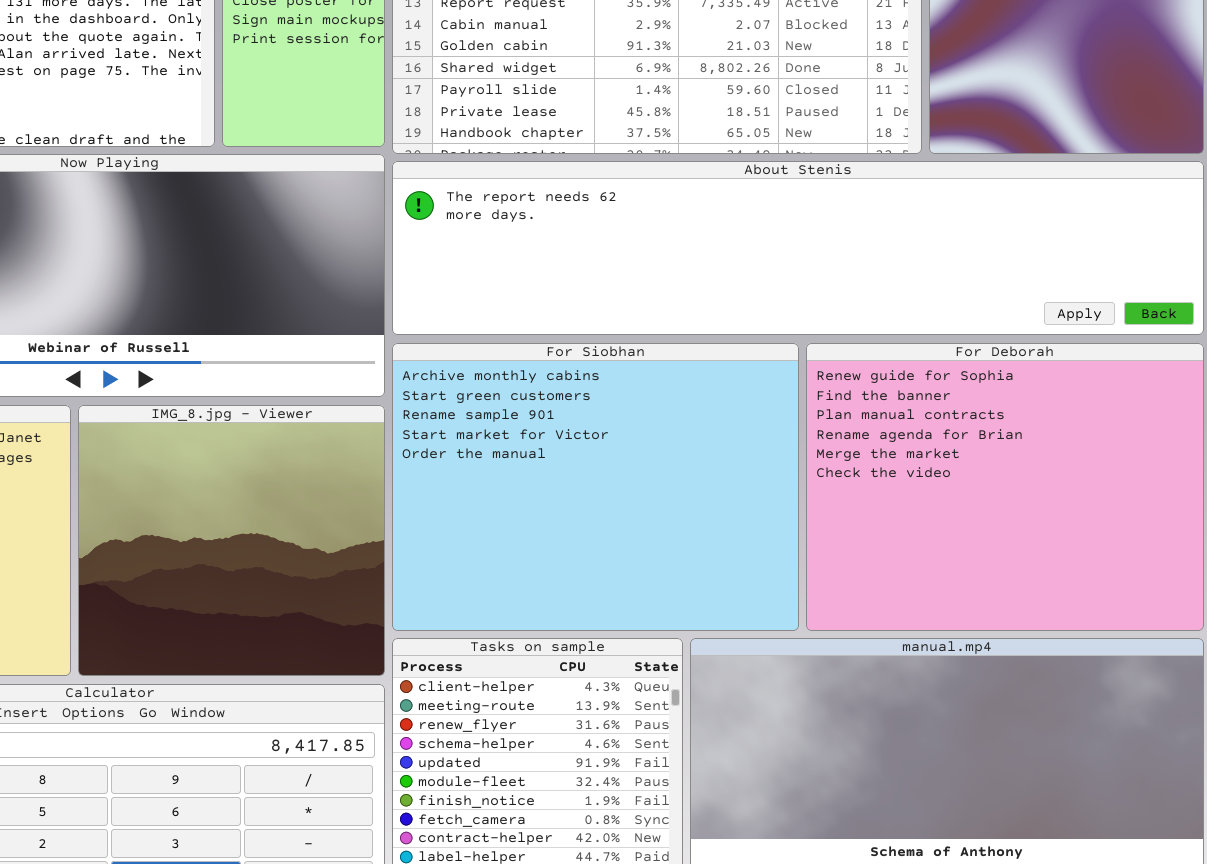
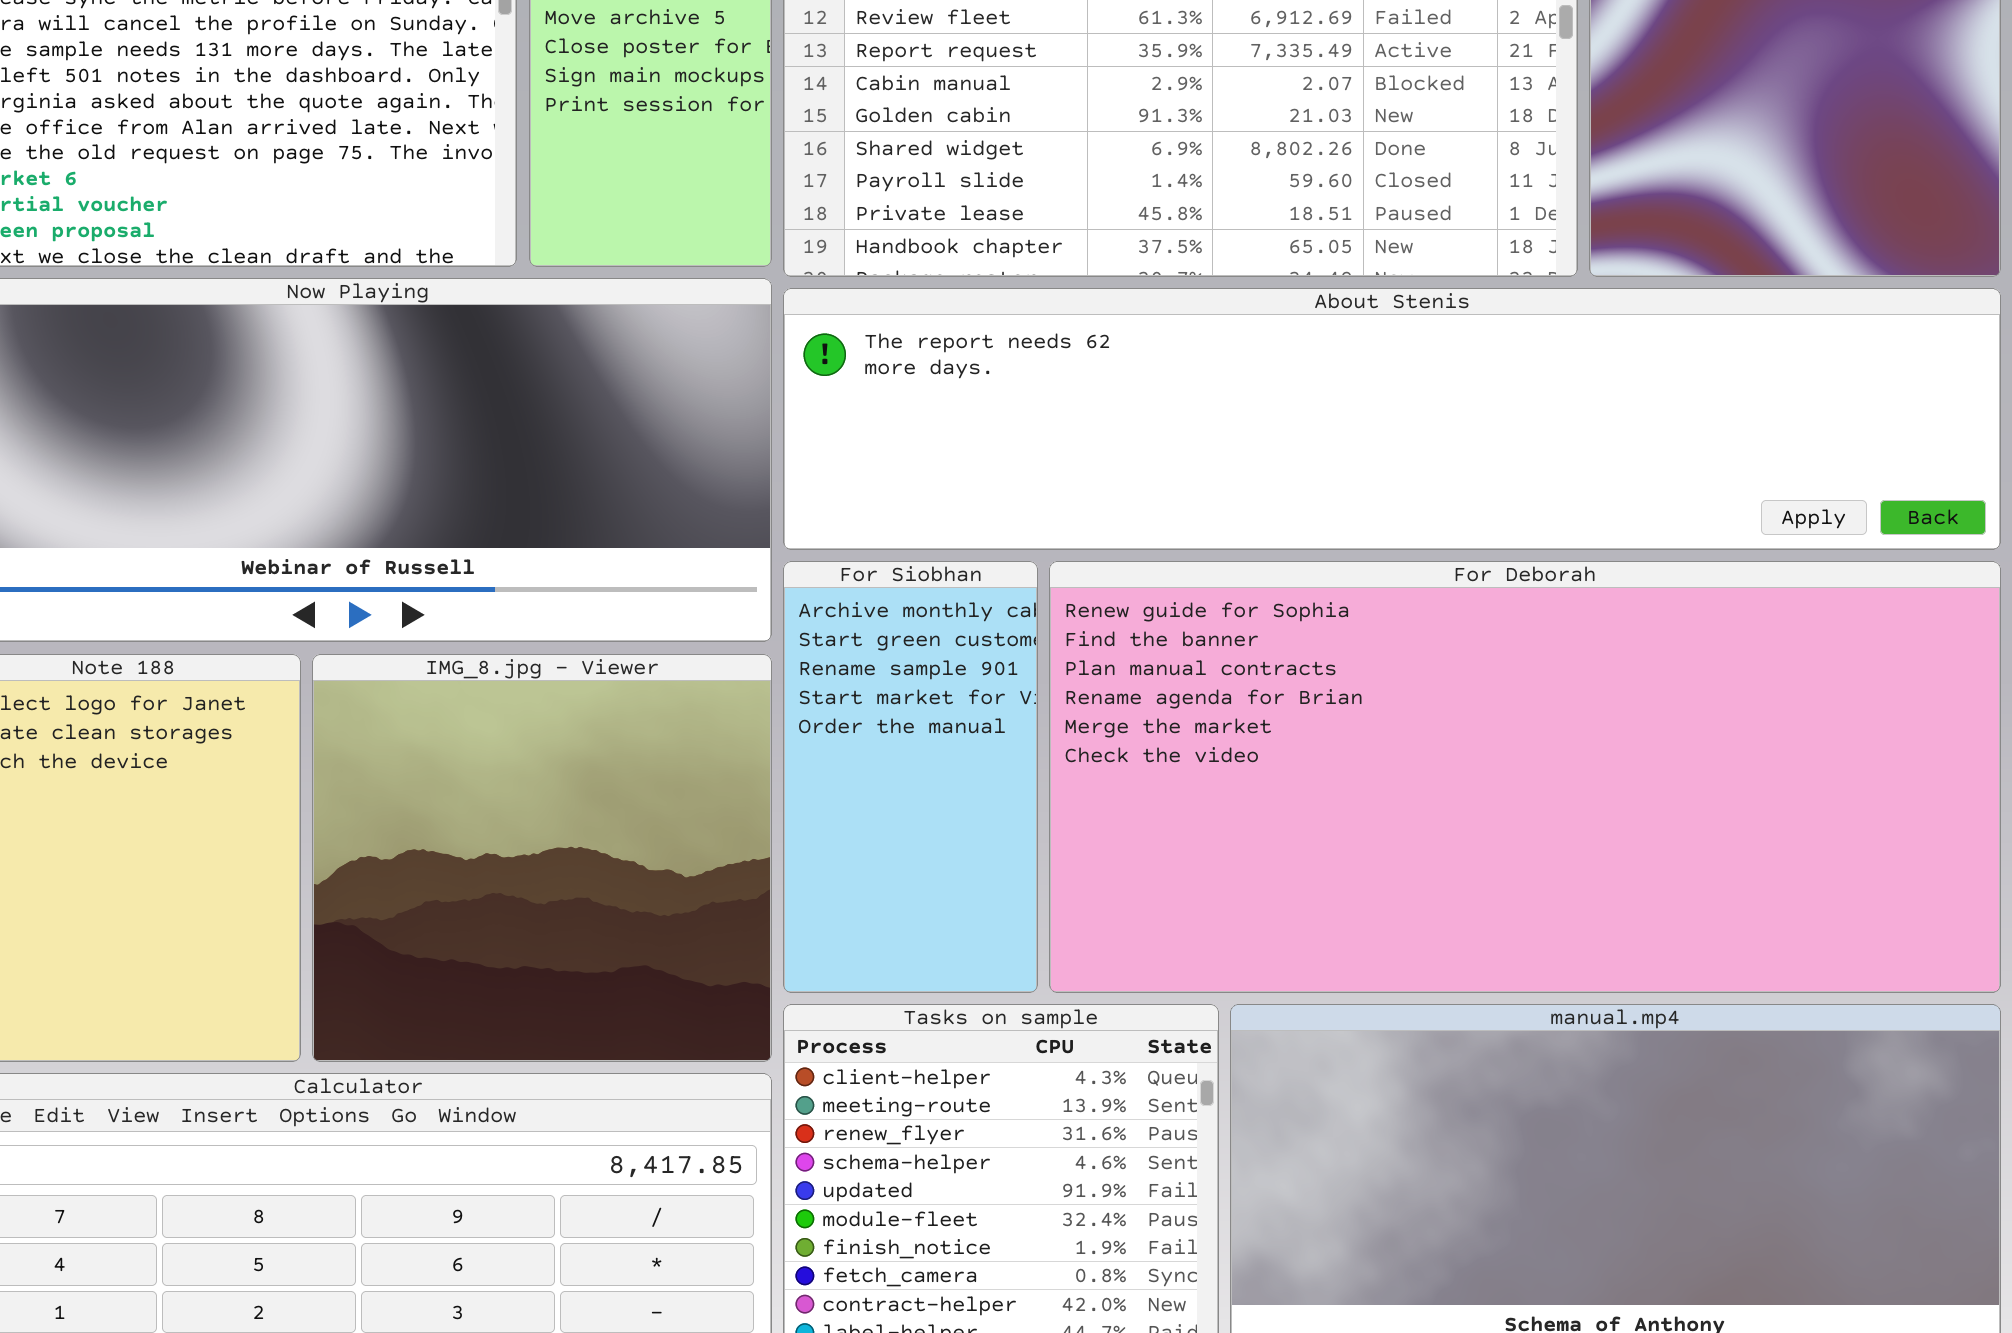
For Siobhan: [392,343,799,631] -> [783,561,1038,993], resized
For Deborah: [806,343,1204,631] -> [1049,561,2001,993], resized

